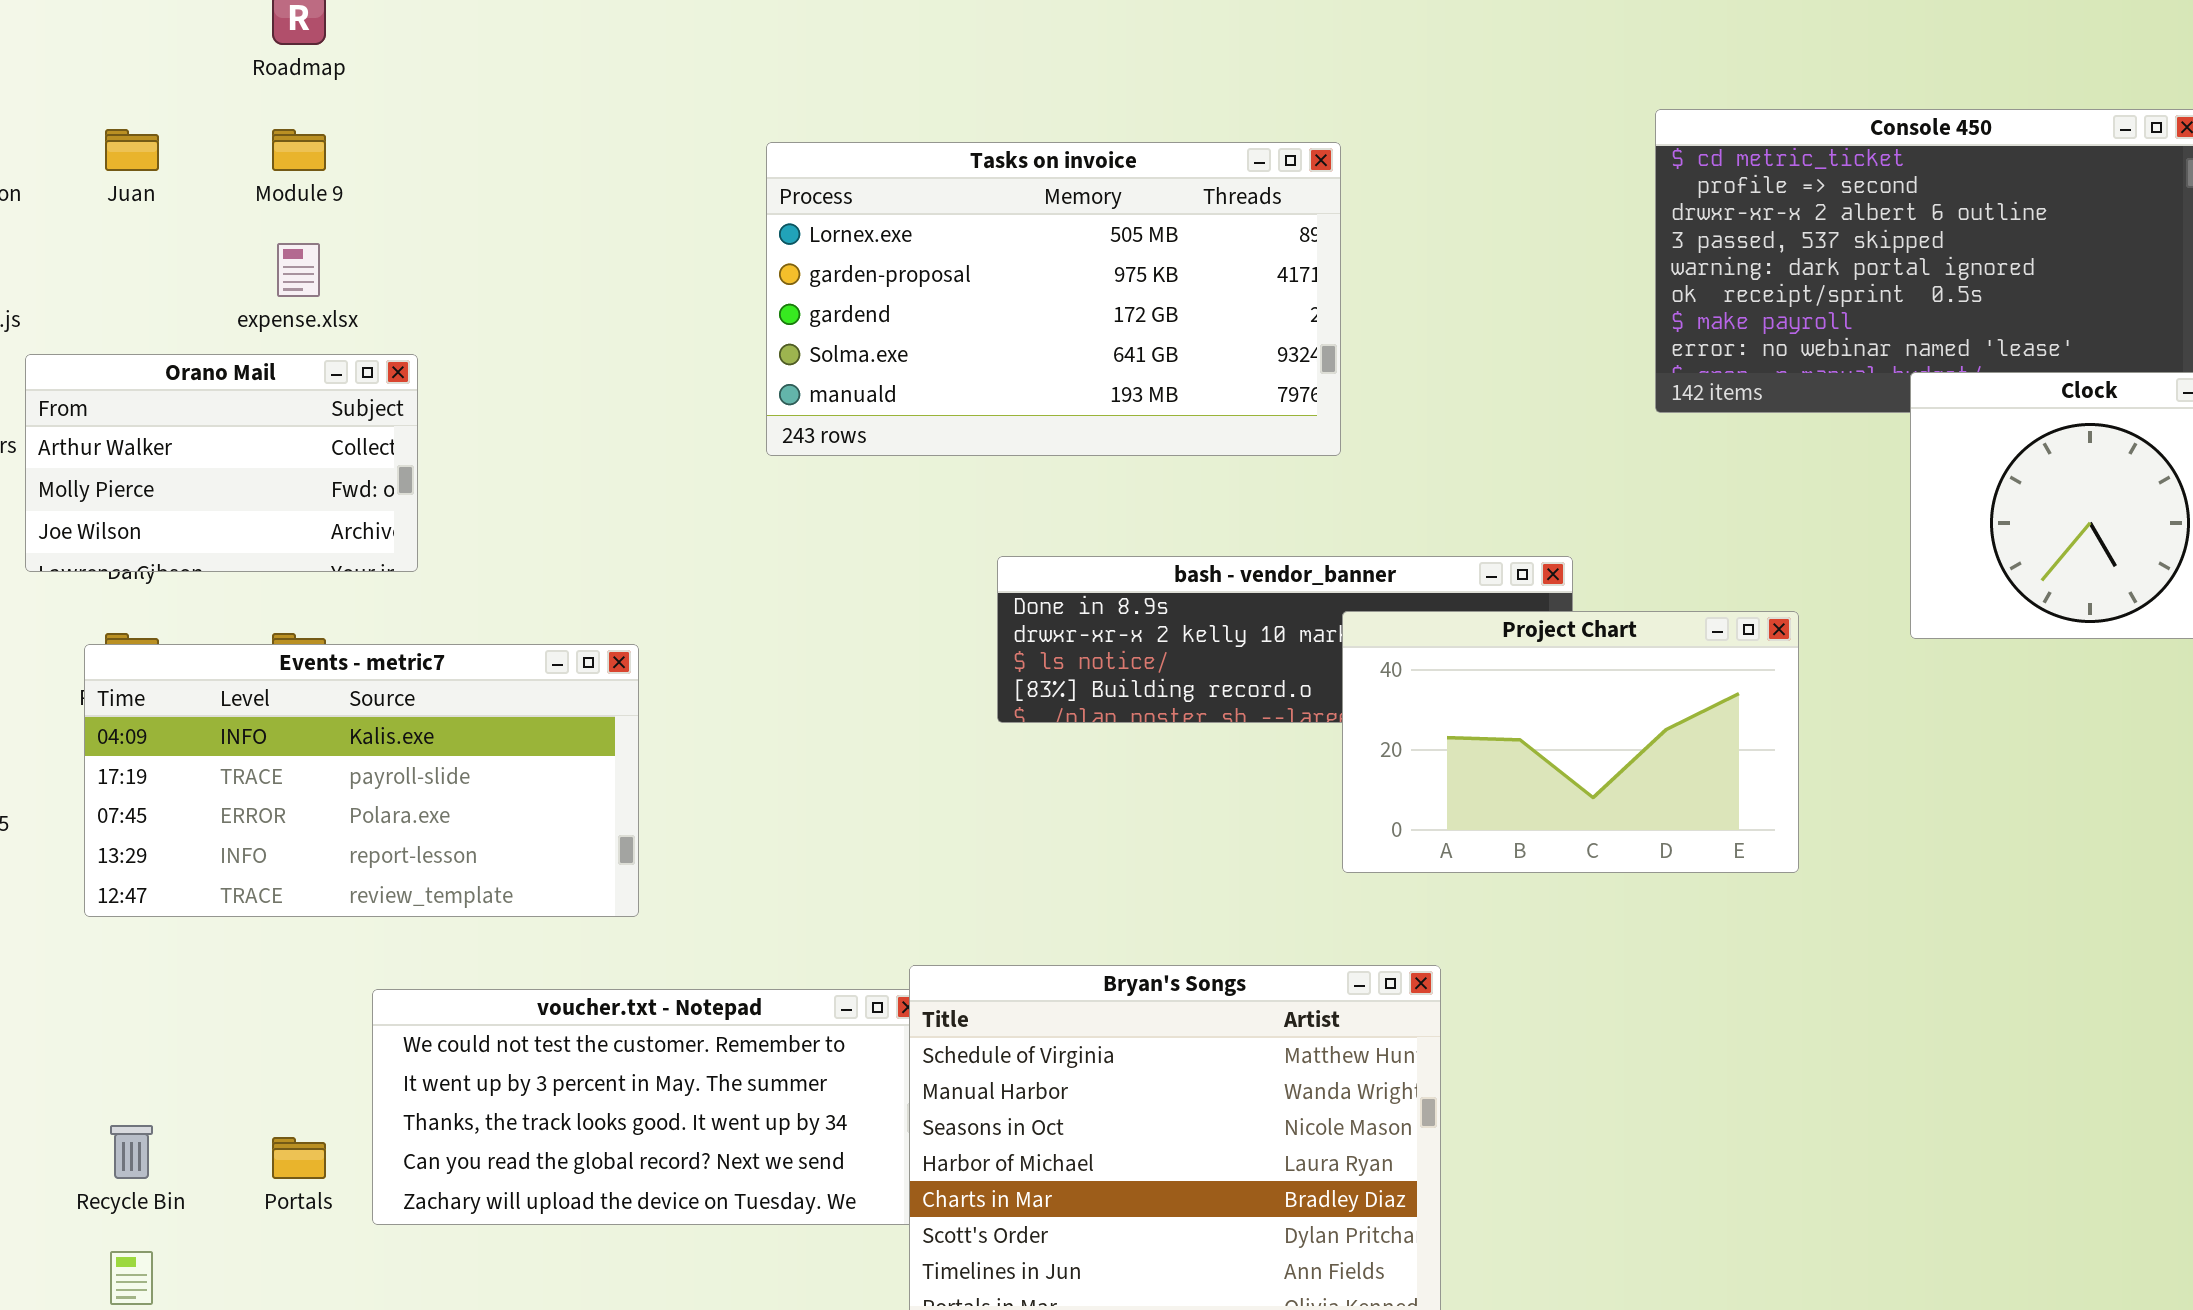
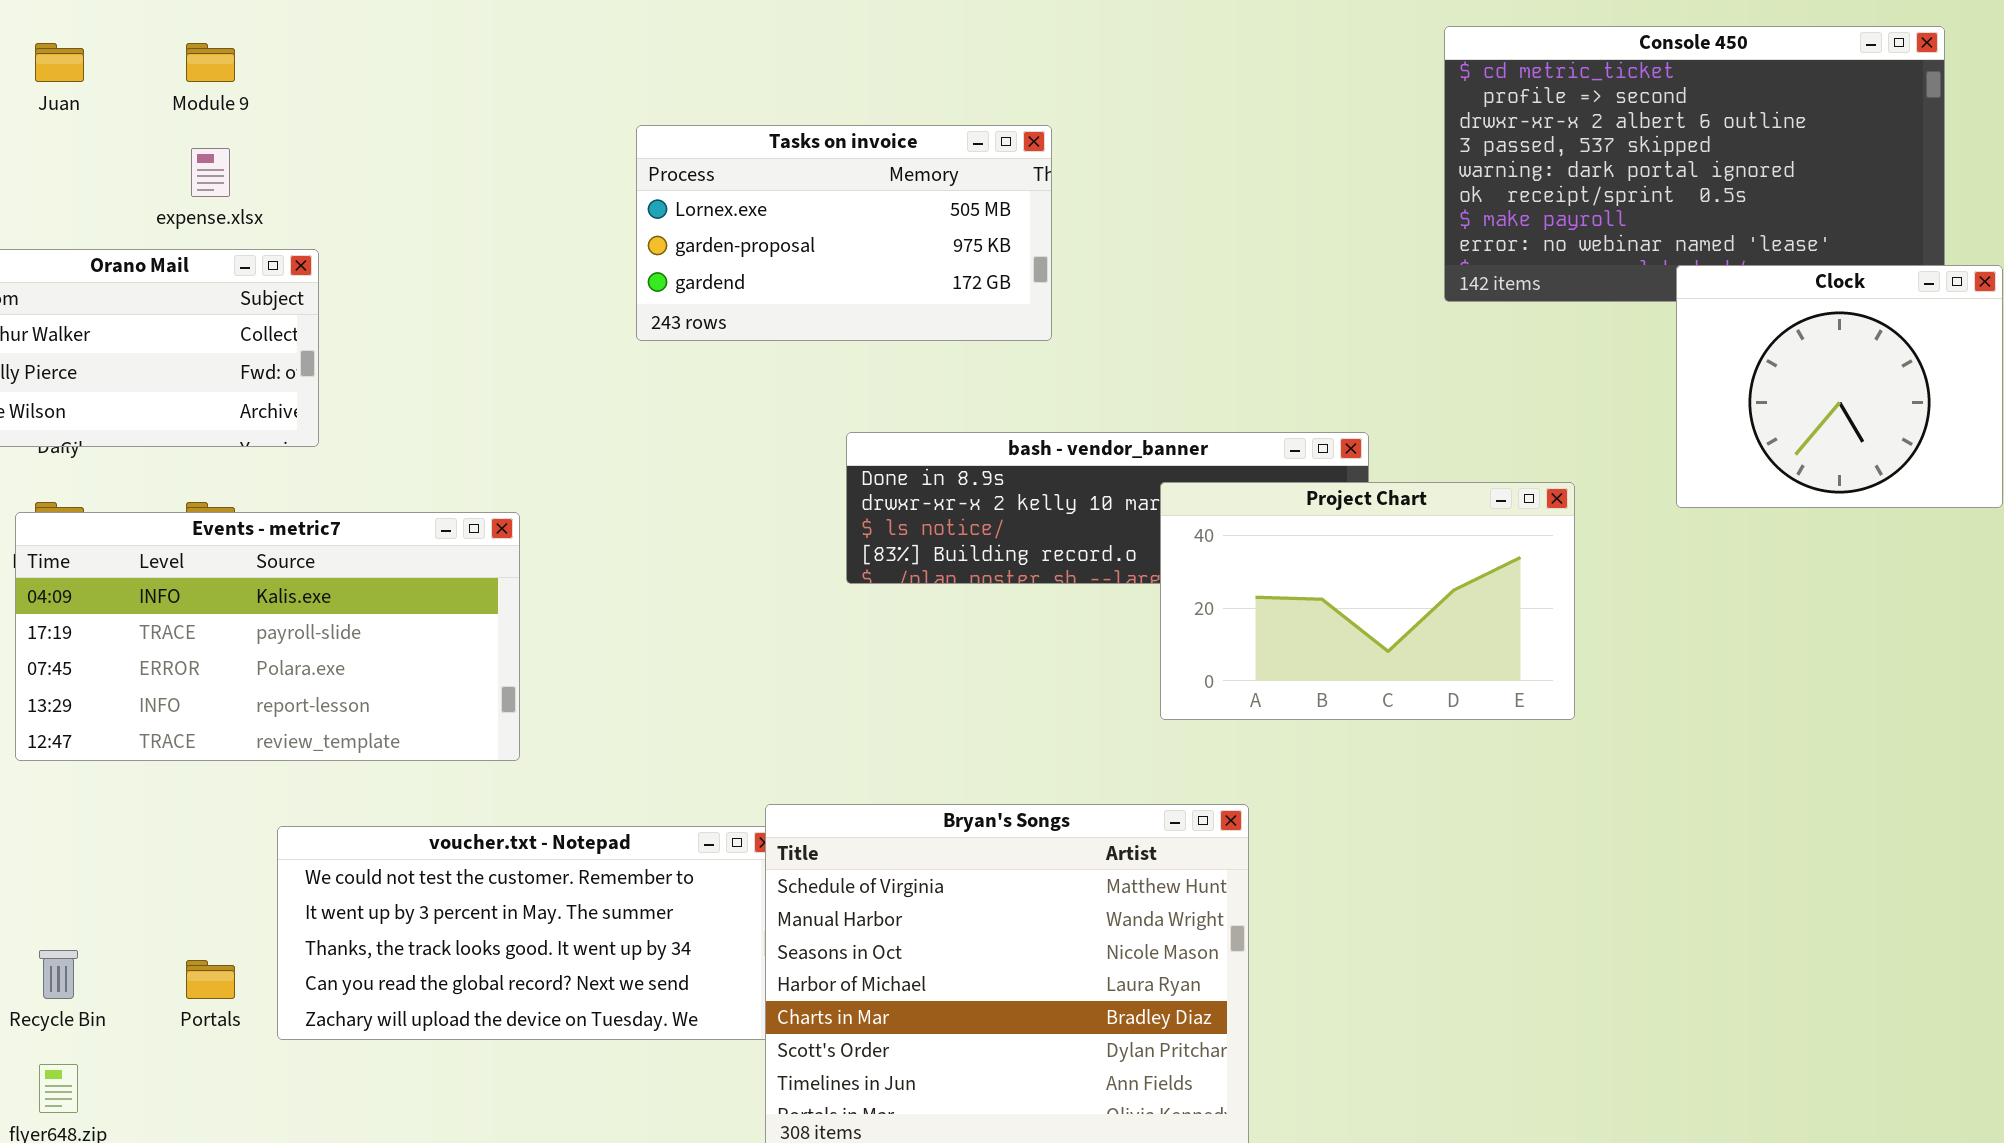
Tasks on invoice: [766,142,1341,456] -> [636,125,1052,341], resized

